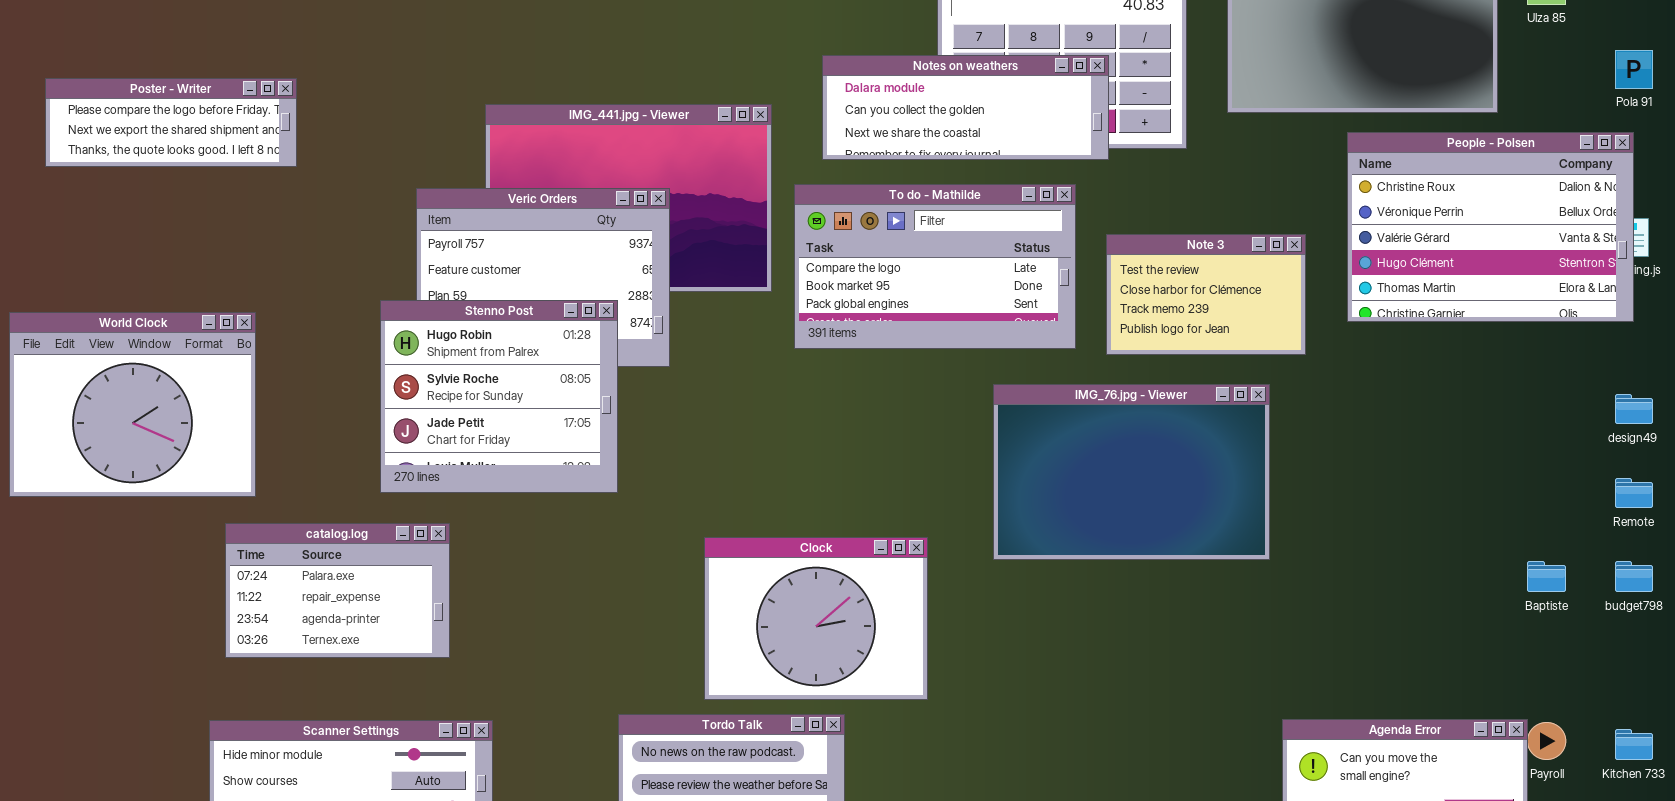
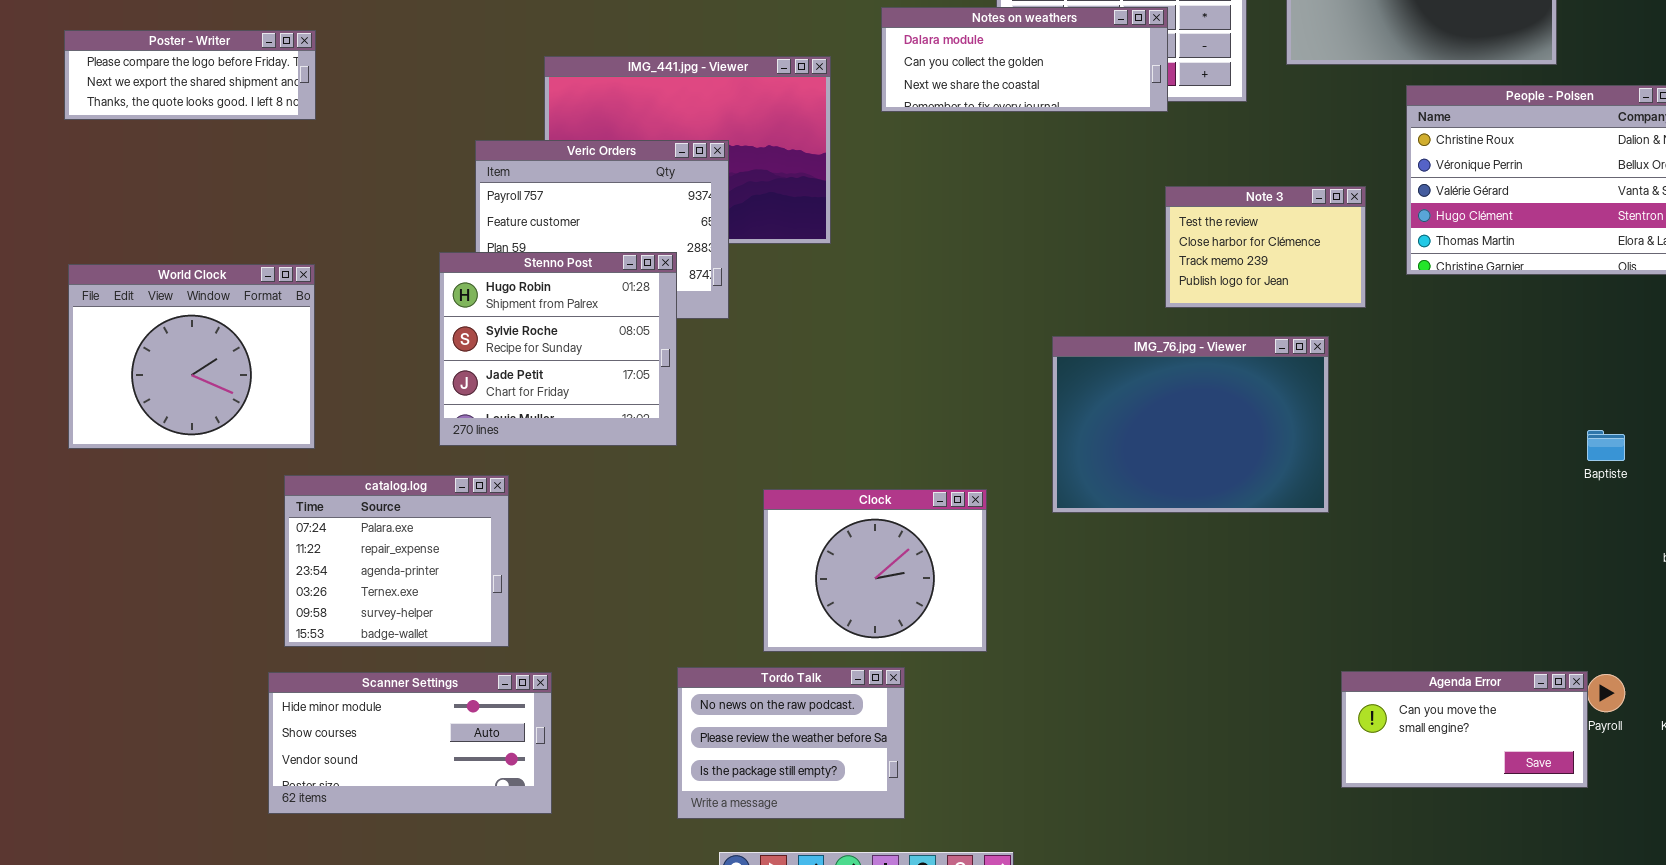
Poster - Writer: [45,78,297,167] -> [64,30,316,120], moved
To do - Mathilde: [794,184,1076,349] -> none, closed
catalog.log: [225,523,450,658] -> [284,475,509,647], resized
Baptiste: [1527,561,1566,592] -> [1587,430,1625,461], moved

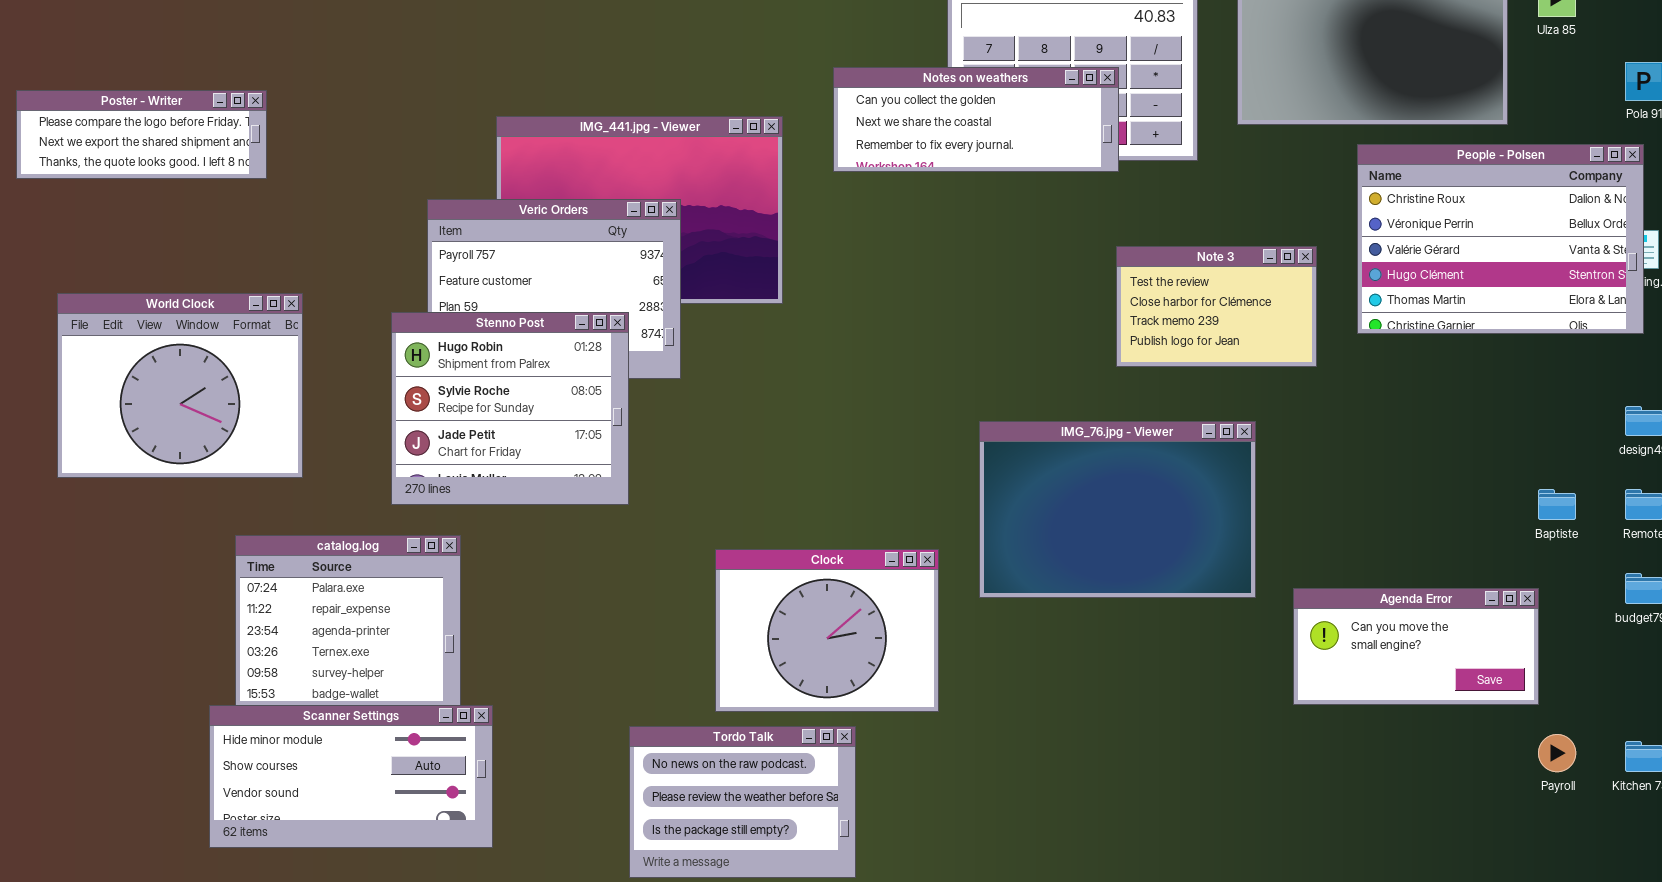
Notes on weathers: [881,7,1168,112] -> [833,67,1119,172], scrolled down 1 row
World Clock: [68,264,315,449] -> [57,293,303,478], moved
IMG_76.jpg - Viewer: [1052,336,1329,513] -> [979,421,1256,598], moved
Agenda Error: [1341,671,1588,788] -> [1293,588,1539,705], moved
Scanner Settings: [268,672,552,814] -> [209,705,493,848], moved

